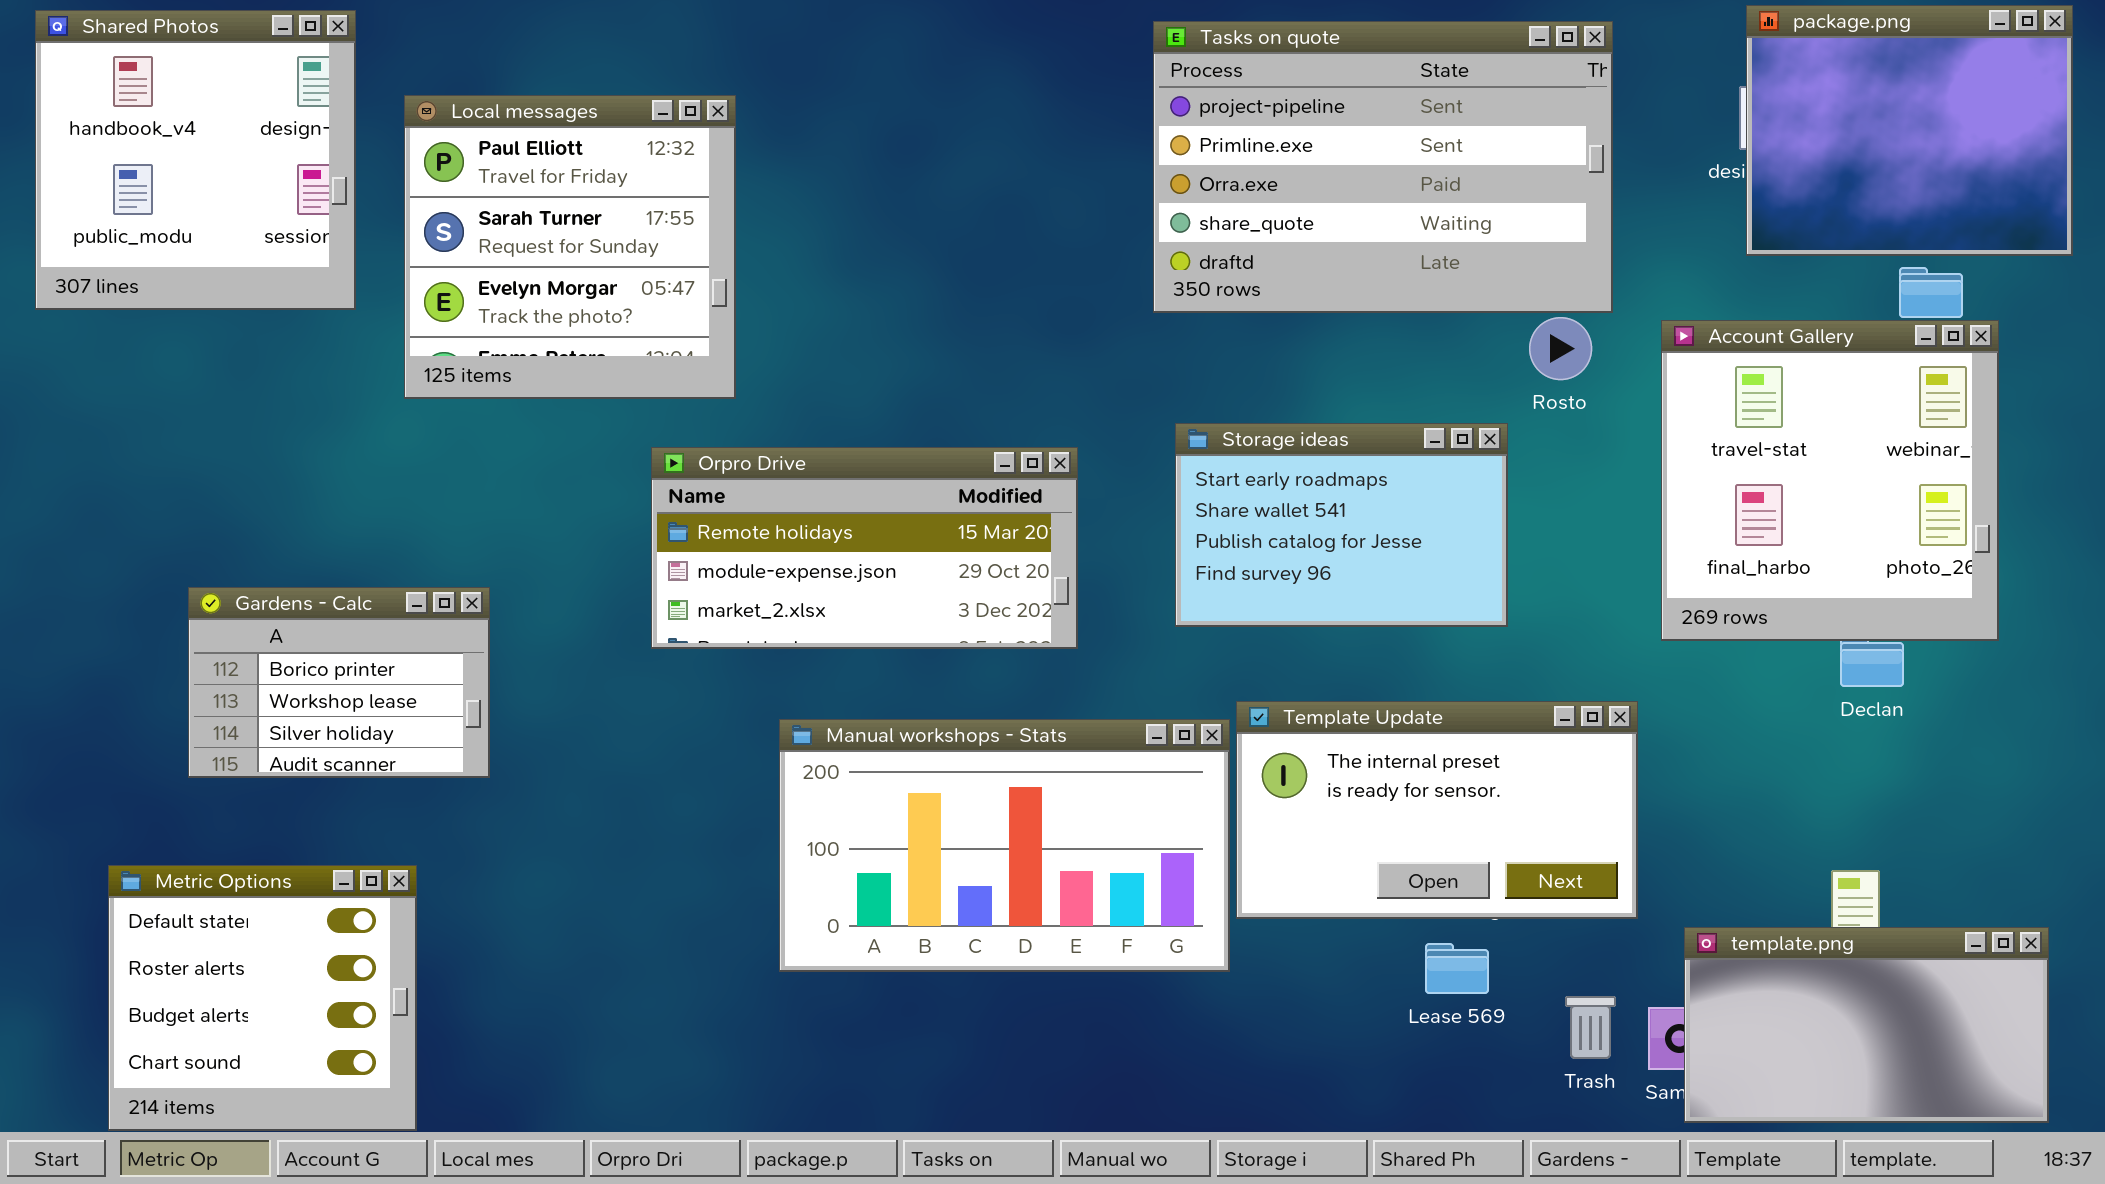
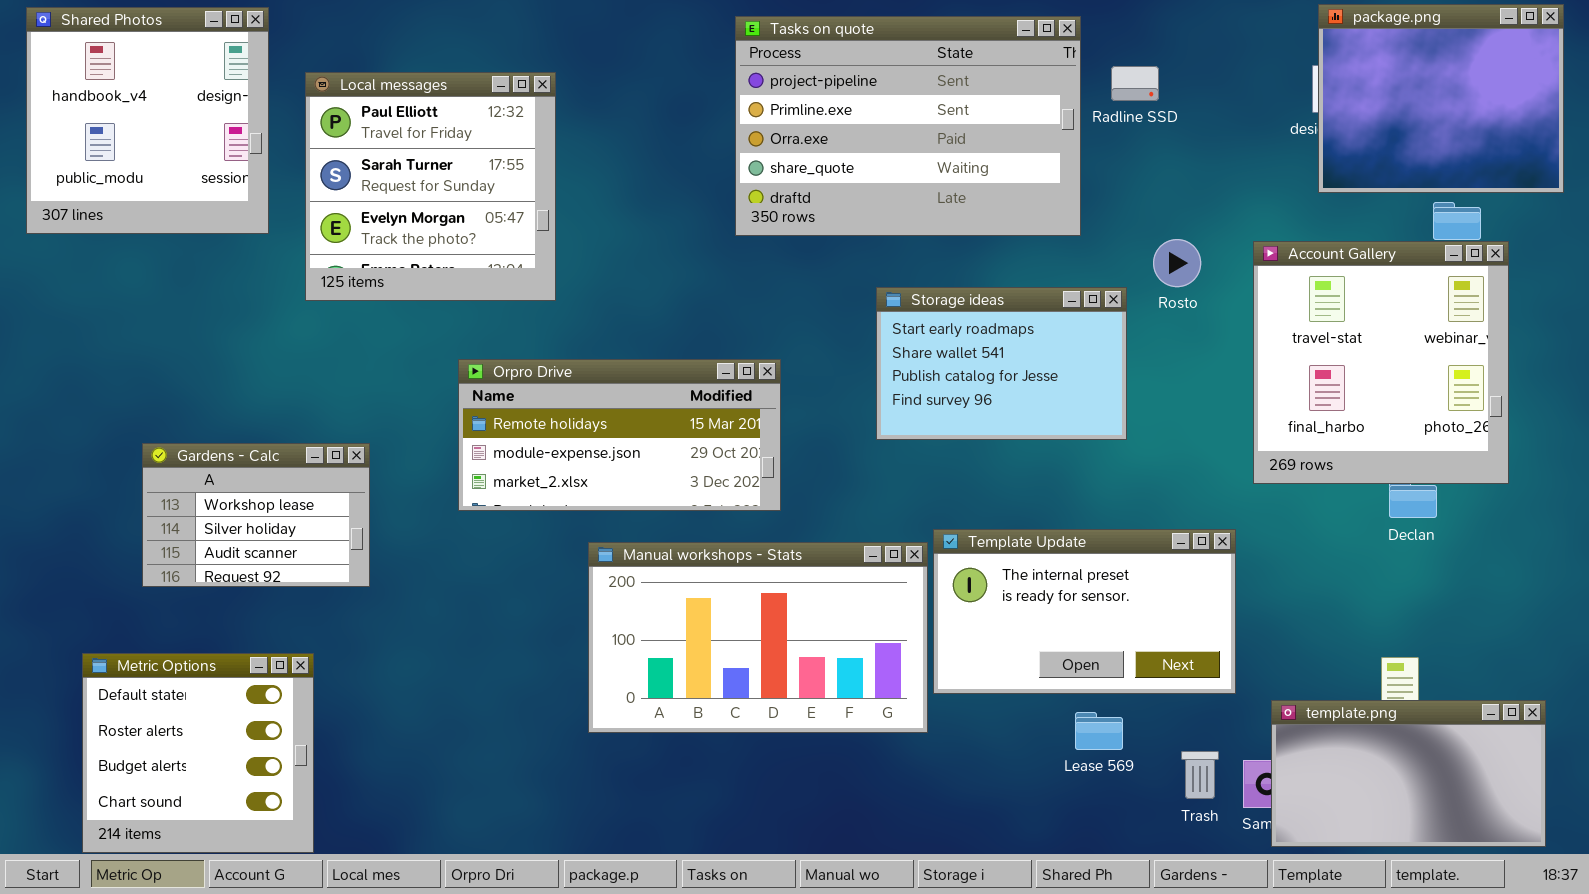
Tasks on quote: [1153,21,1613,313] -> [735,16,1081,236], moved
Storage ideas: [1175,423,1508,627] -> [876,287,1127,440], moved
Orpro Drive: [651,447,1078,649] -> [458,359,781,511], moved
Gardens - Calc: [188,587,490,778] -> [142,443,370,587], scrolled down 1 row

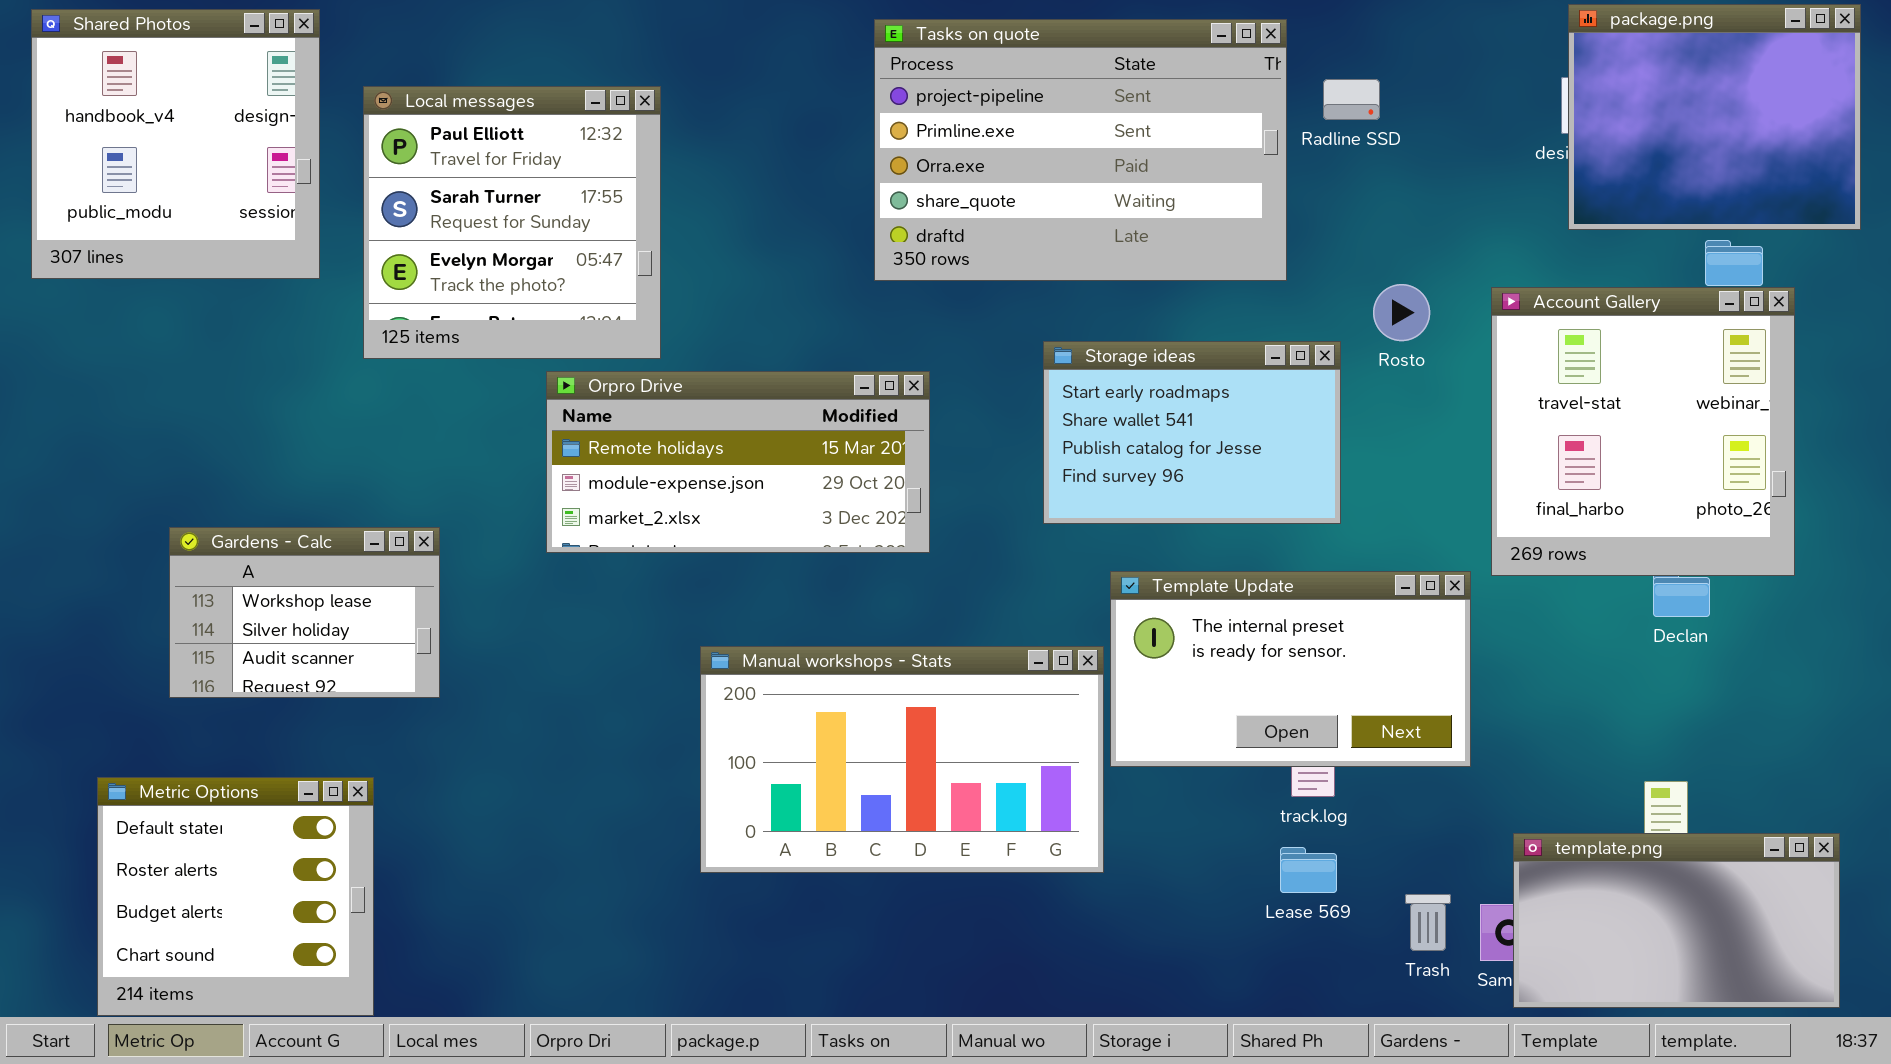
Orpro Drive: [458,359,781,511] -> [546,371,930,553], moved
Template Update: [933,529,1236,694] -> [1110,571,1471,767], moved

